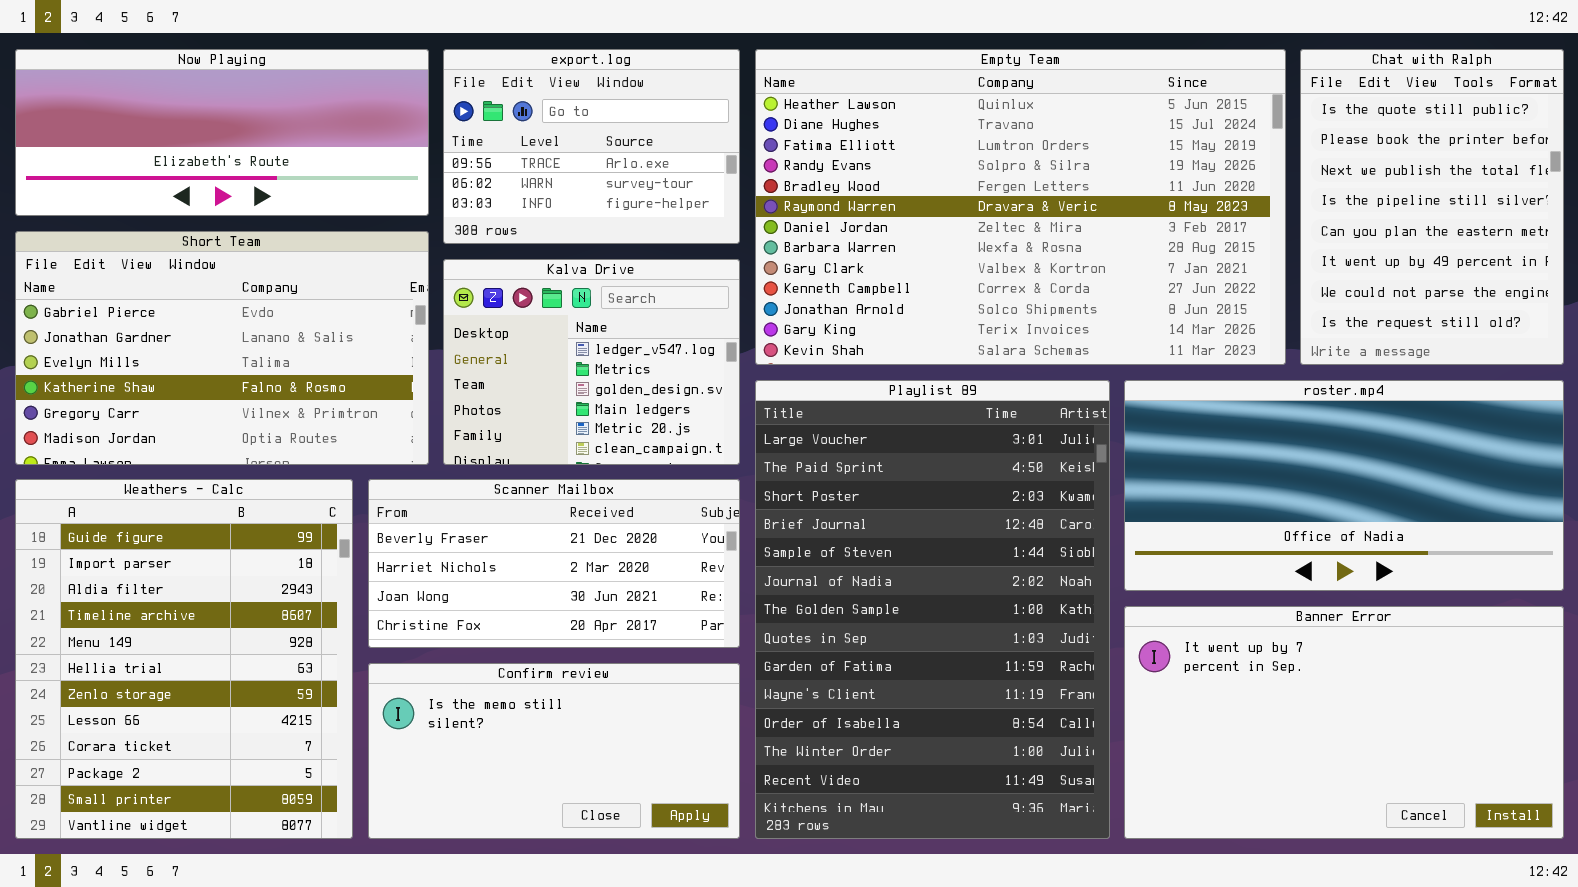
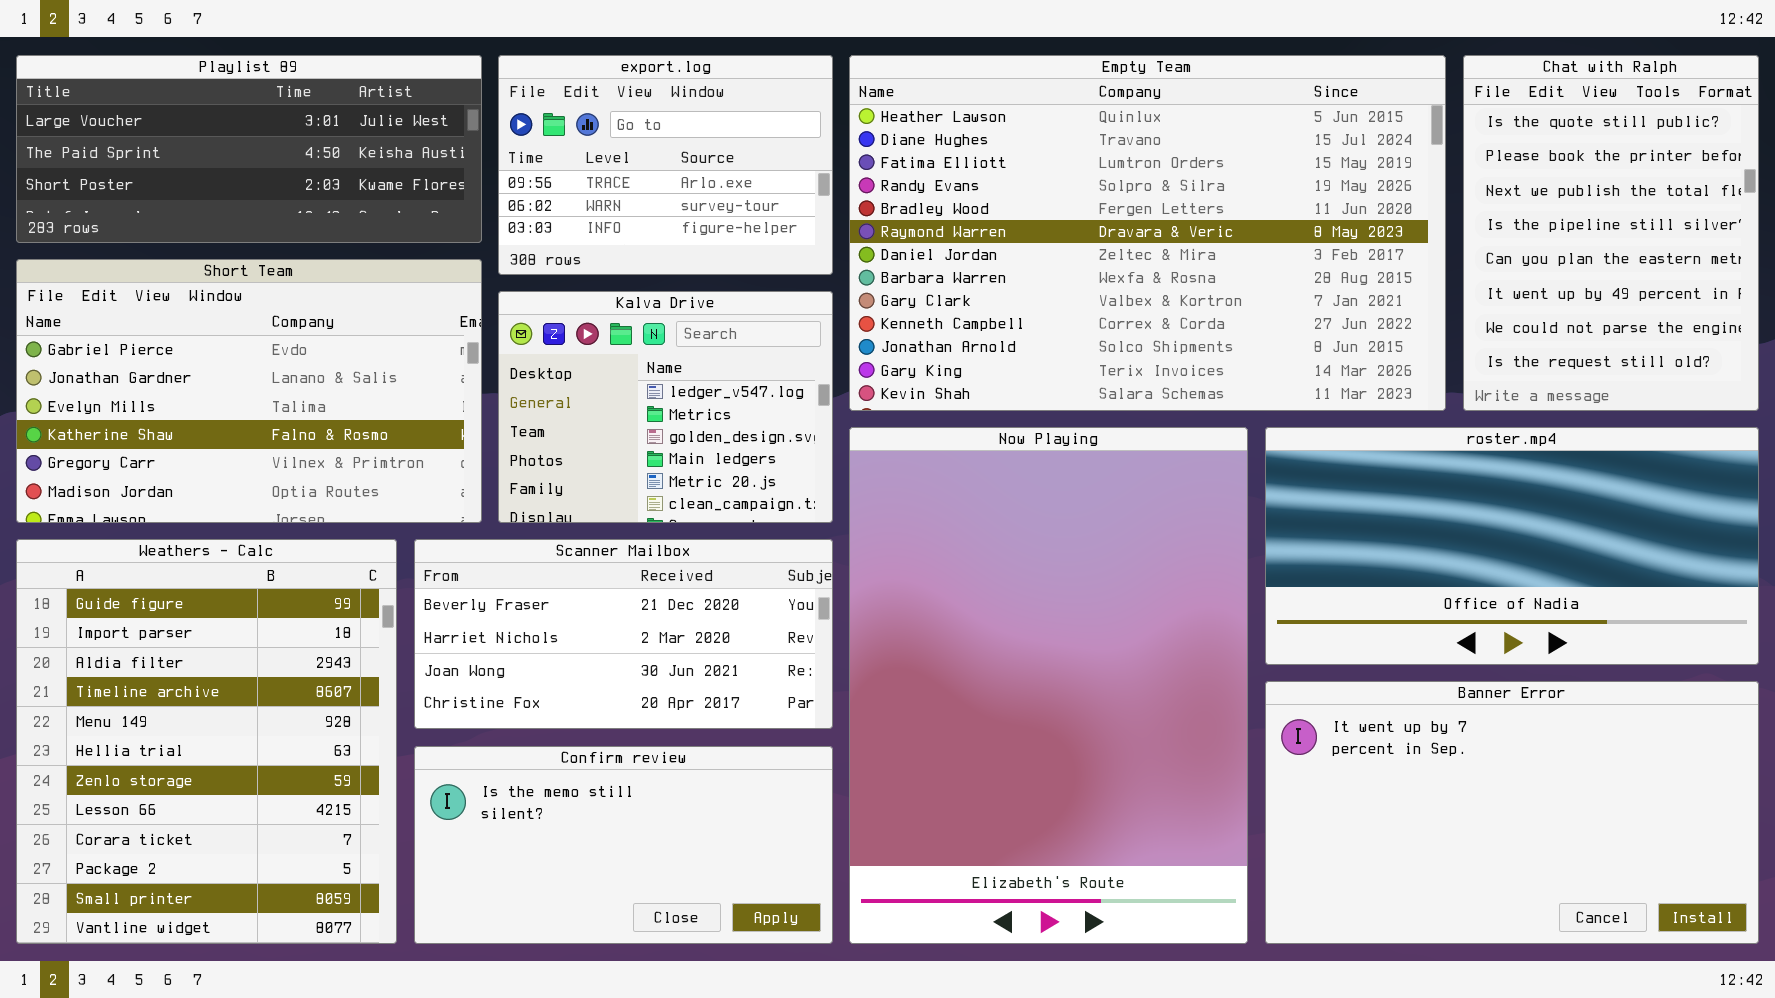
Now Playing: [15,49,429,216] -> [849,427,1248,944], moved, resized
Playlist 89: [755,380,1110,839] -> [16,55,482,243], moved, resized

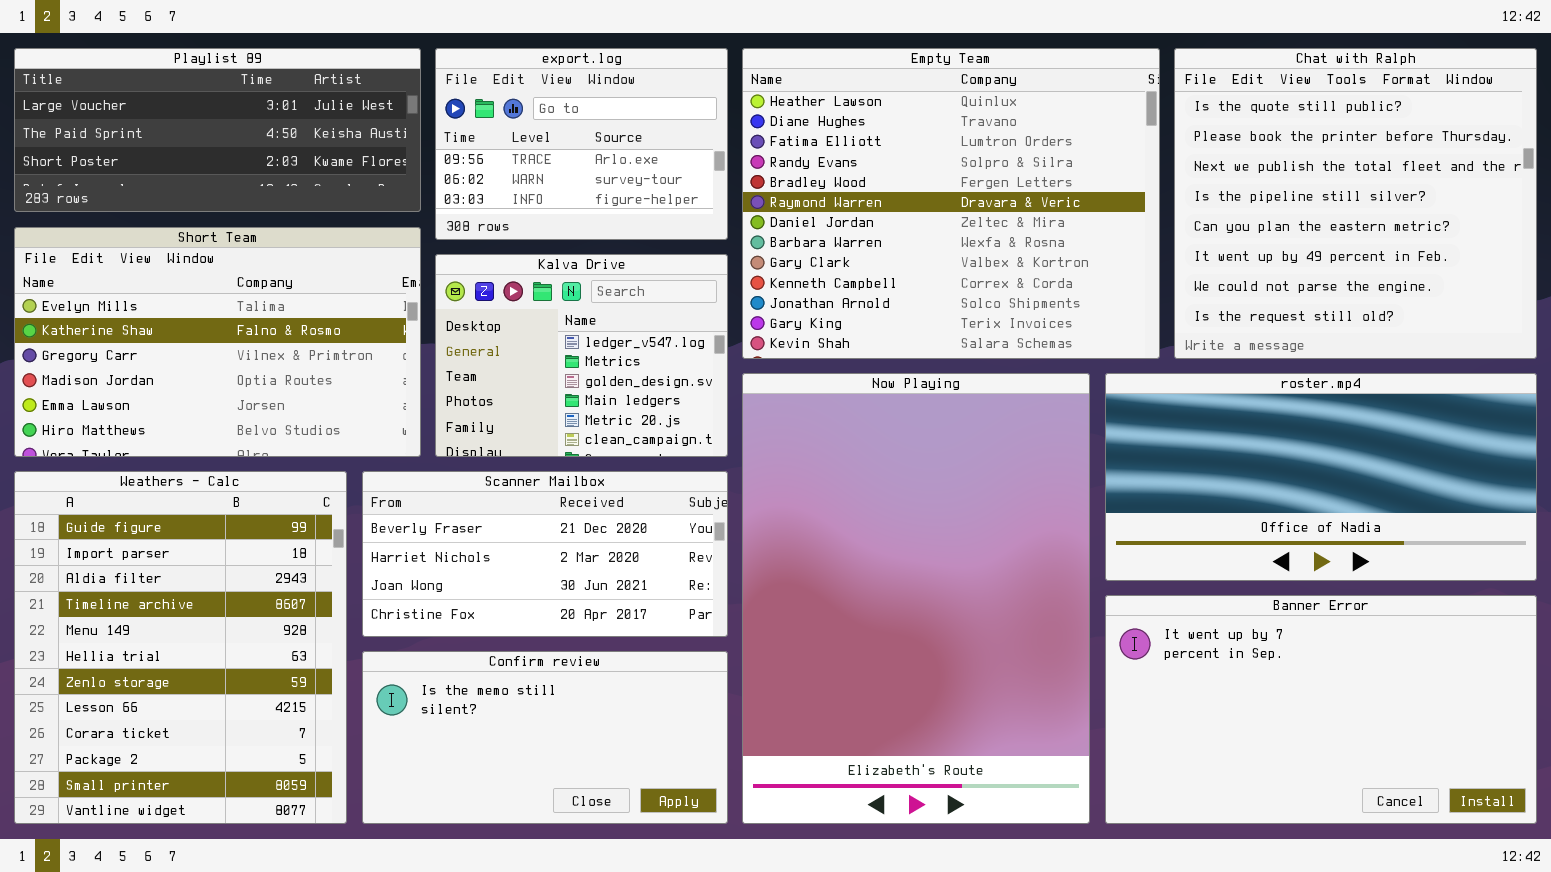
Empty Team: [849,55,1446,411] -> [742,48,1160,359], resized
Chat with Ralph: [1463,55,1759,411] -> [1174,48,1537,359], resized
Short Team: [16,259,482,523] -> [14,227,421,457], scrolled down 2 rows

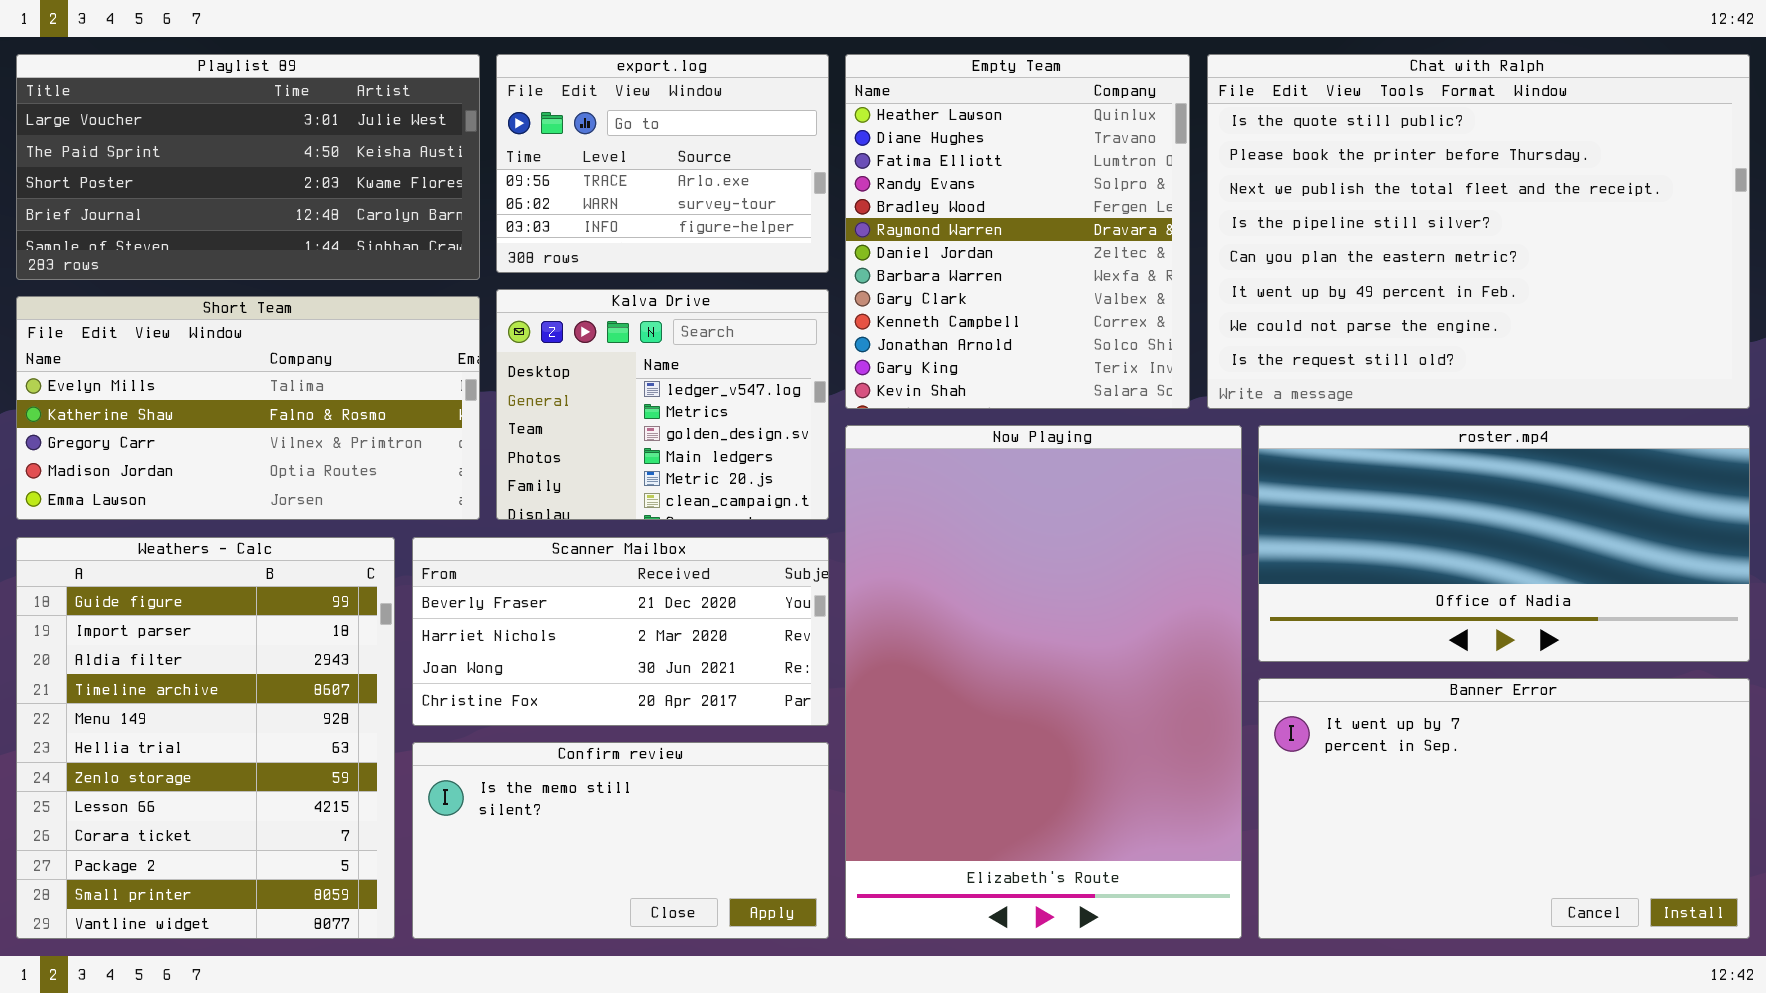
Playlist 89: [14,48,421,212] -> [16,54,480,280], resized
Empty Team: [742,48,1160,359] -> [845,54,1190,409], resized
Chat with Ralph: [1174,48,1537,359] -> [1207,54,1750,409], resized
Short Team: [14,227,421,457] -> [16,296,480,520], resized

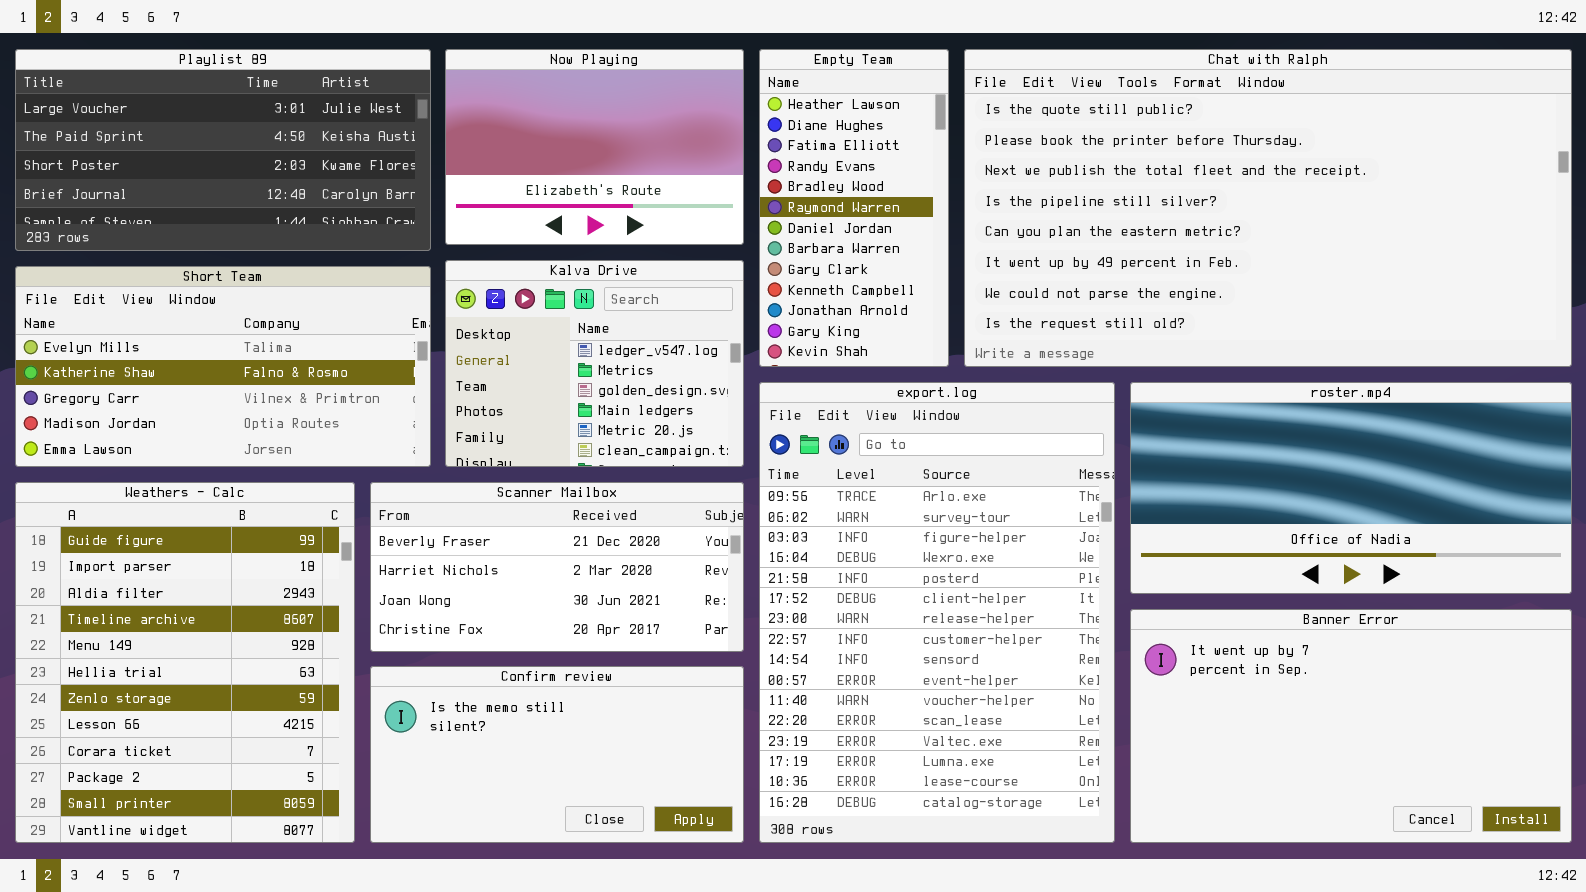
export.log: [496,54,829,273] -> [759,382,1115,843], moved, resized
Empty Team: [845,54,1190,409] -> [759,49,949,367], resized
Chat with Ralph: [1207,54,1750,409] -> [964,49,1572,367], resized
Now Playing: [845,425,1242,939] -> [445,49,744,245], moved, resized

